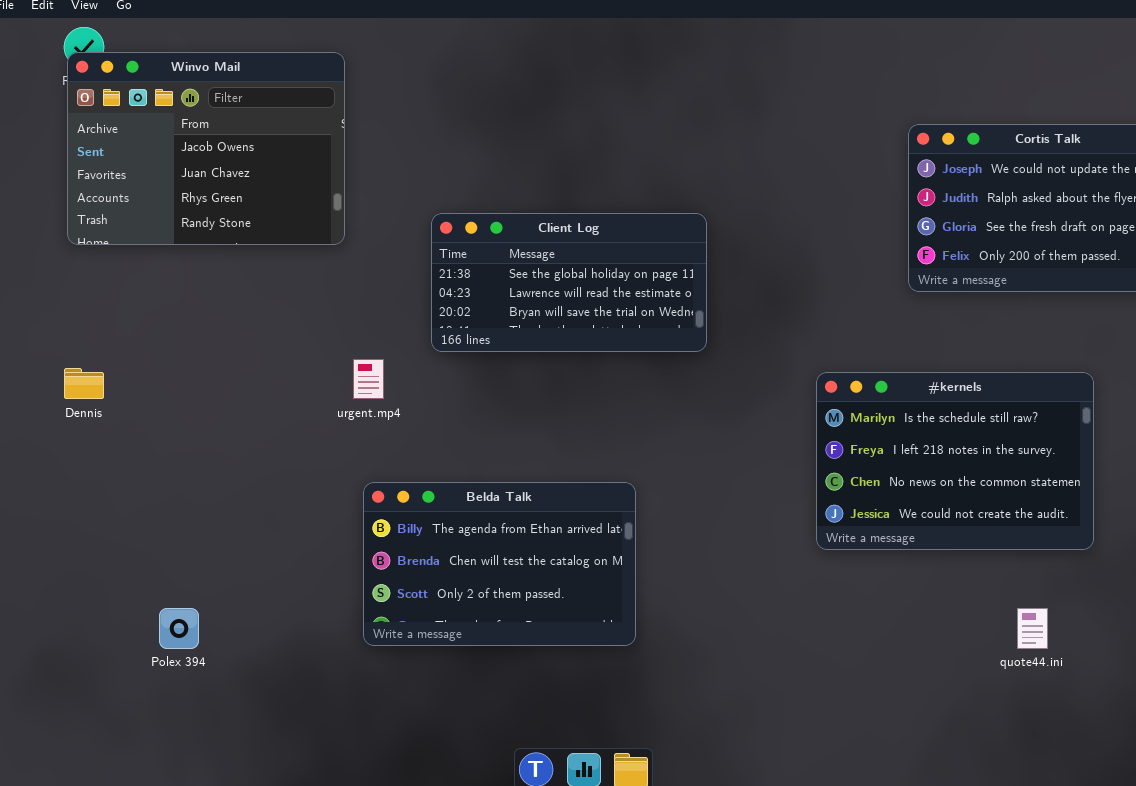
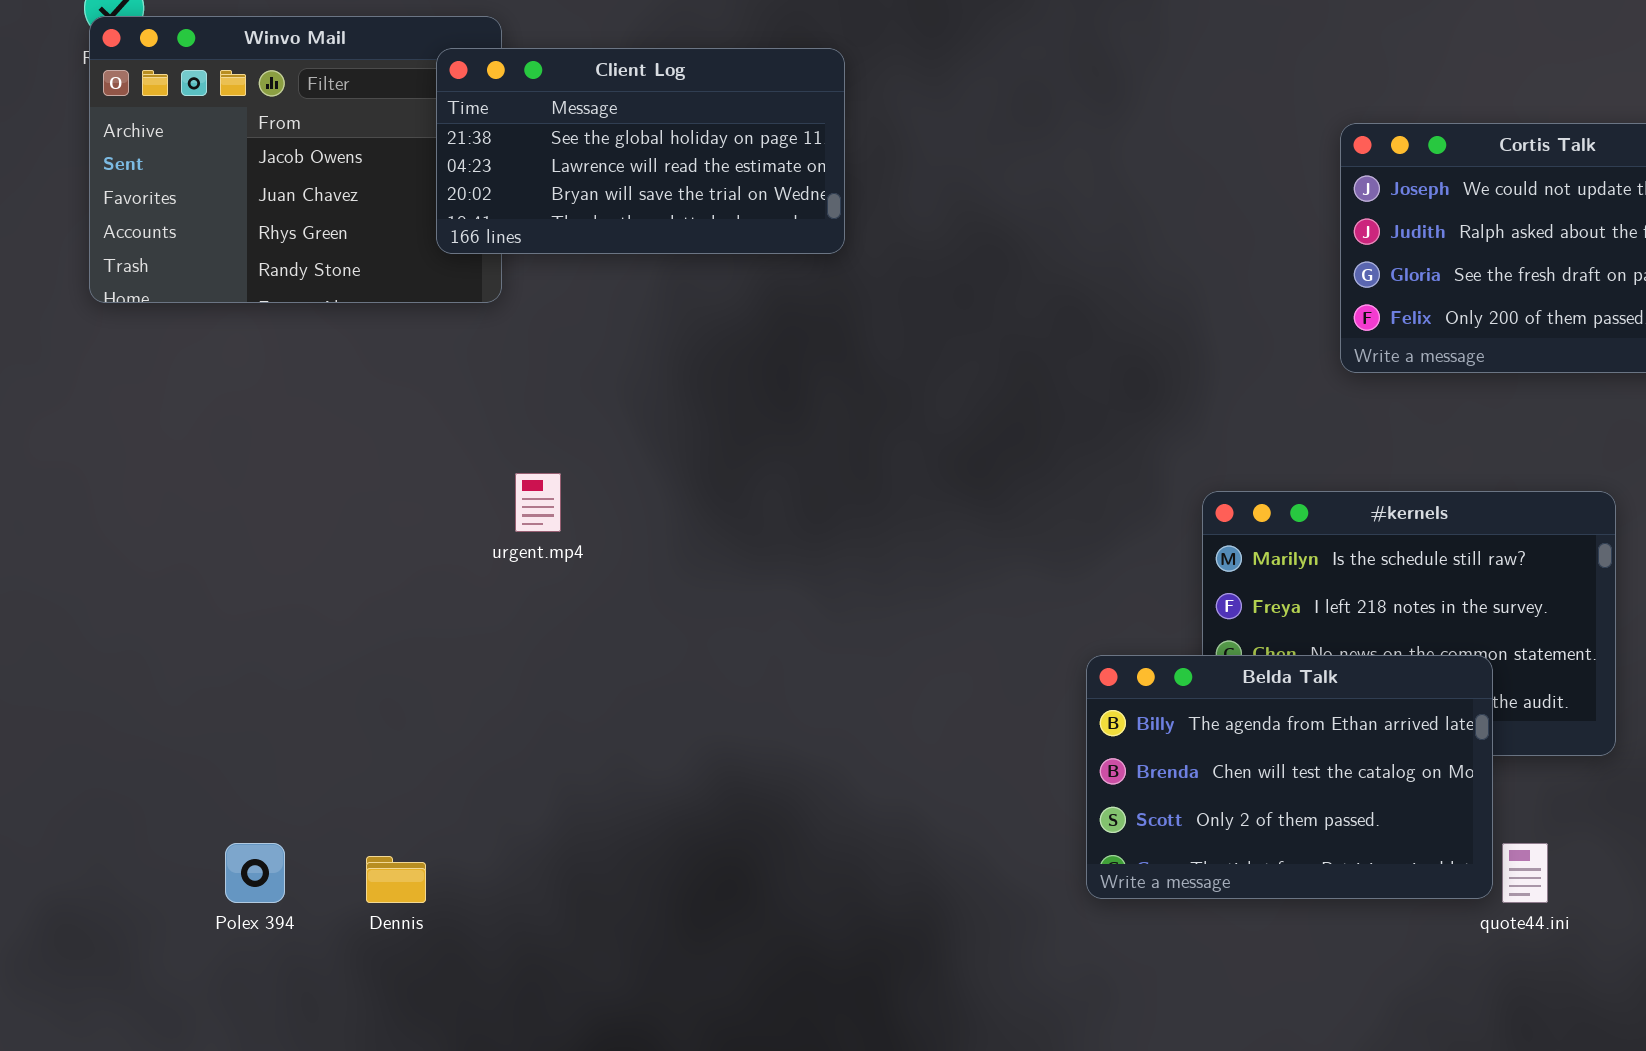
Client Log: [431,213,707,352] -> [436,48,845,254], moved
Dennis: [64,368,104,399] -> [366,856,426,903], moved
Belda Talk: [363,482,636,646] -> [1086,655,1493,899], moved

